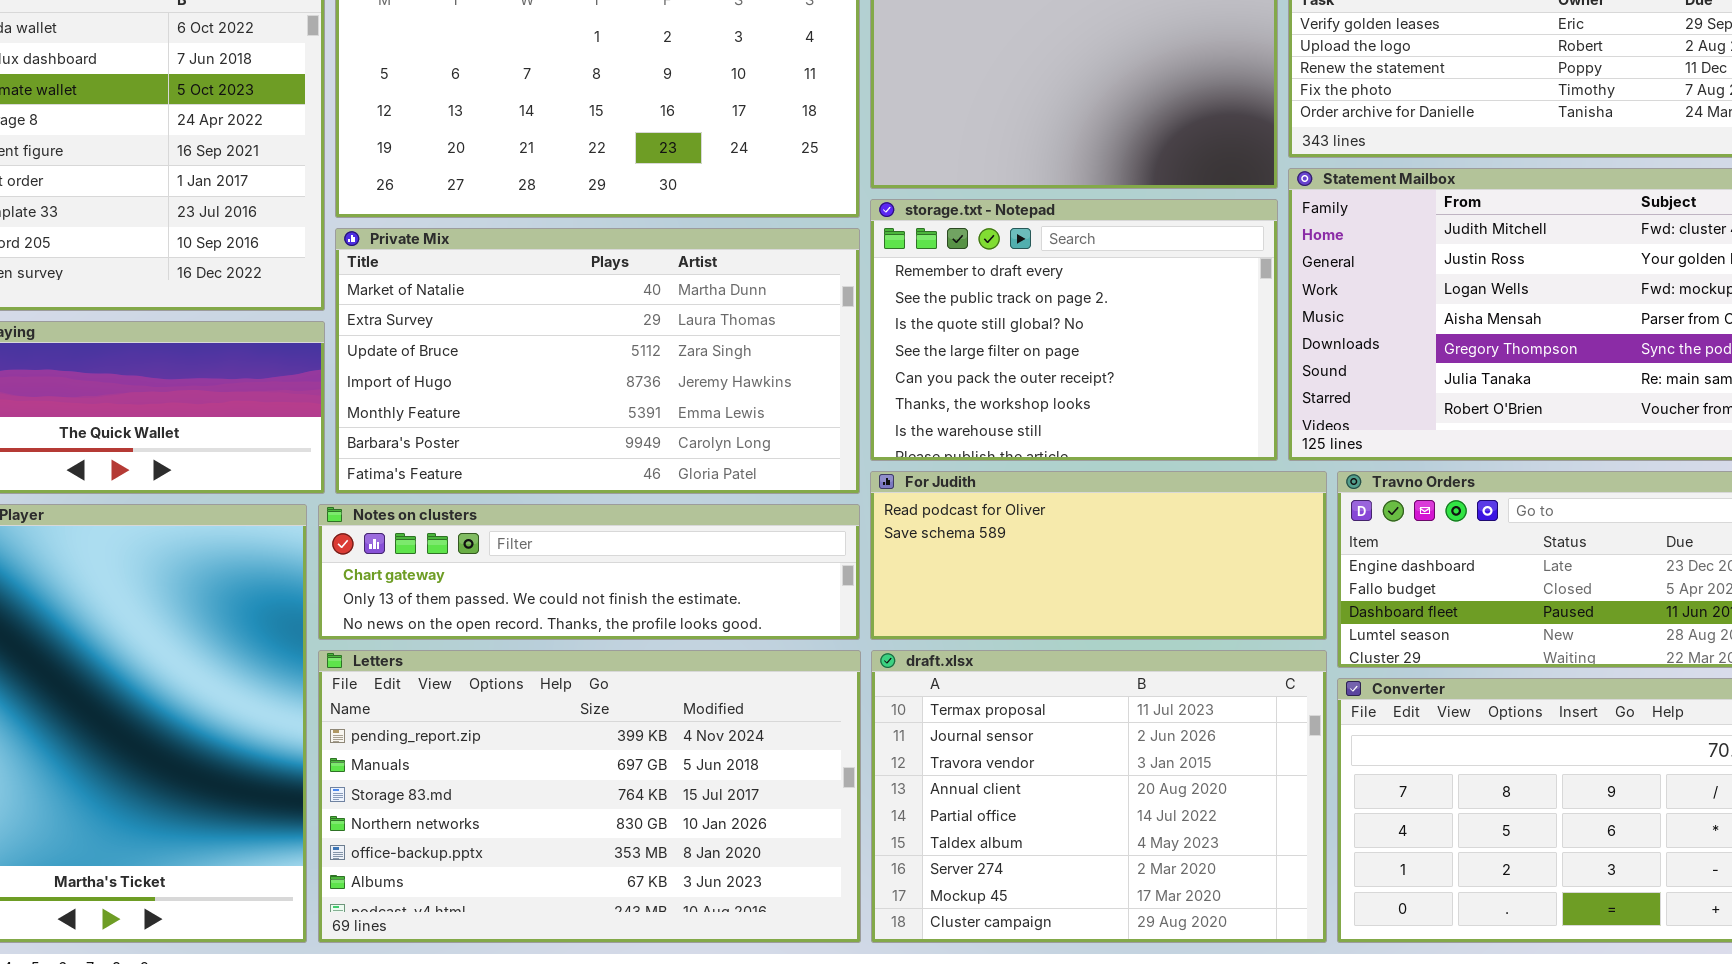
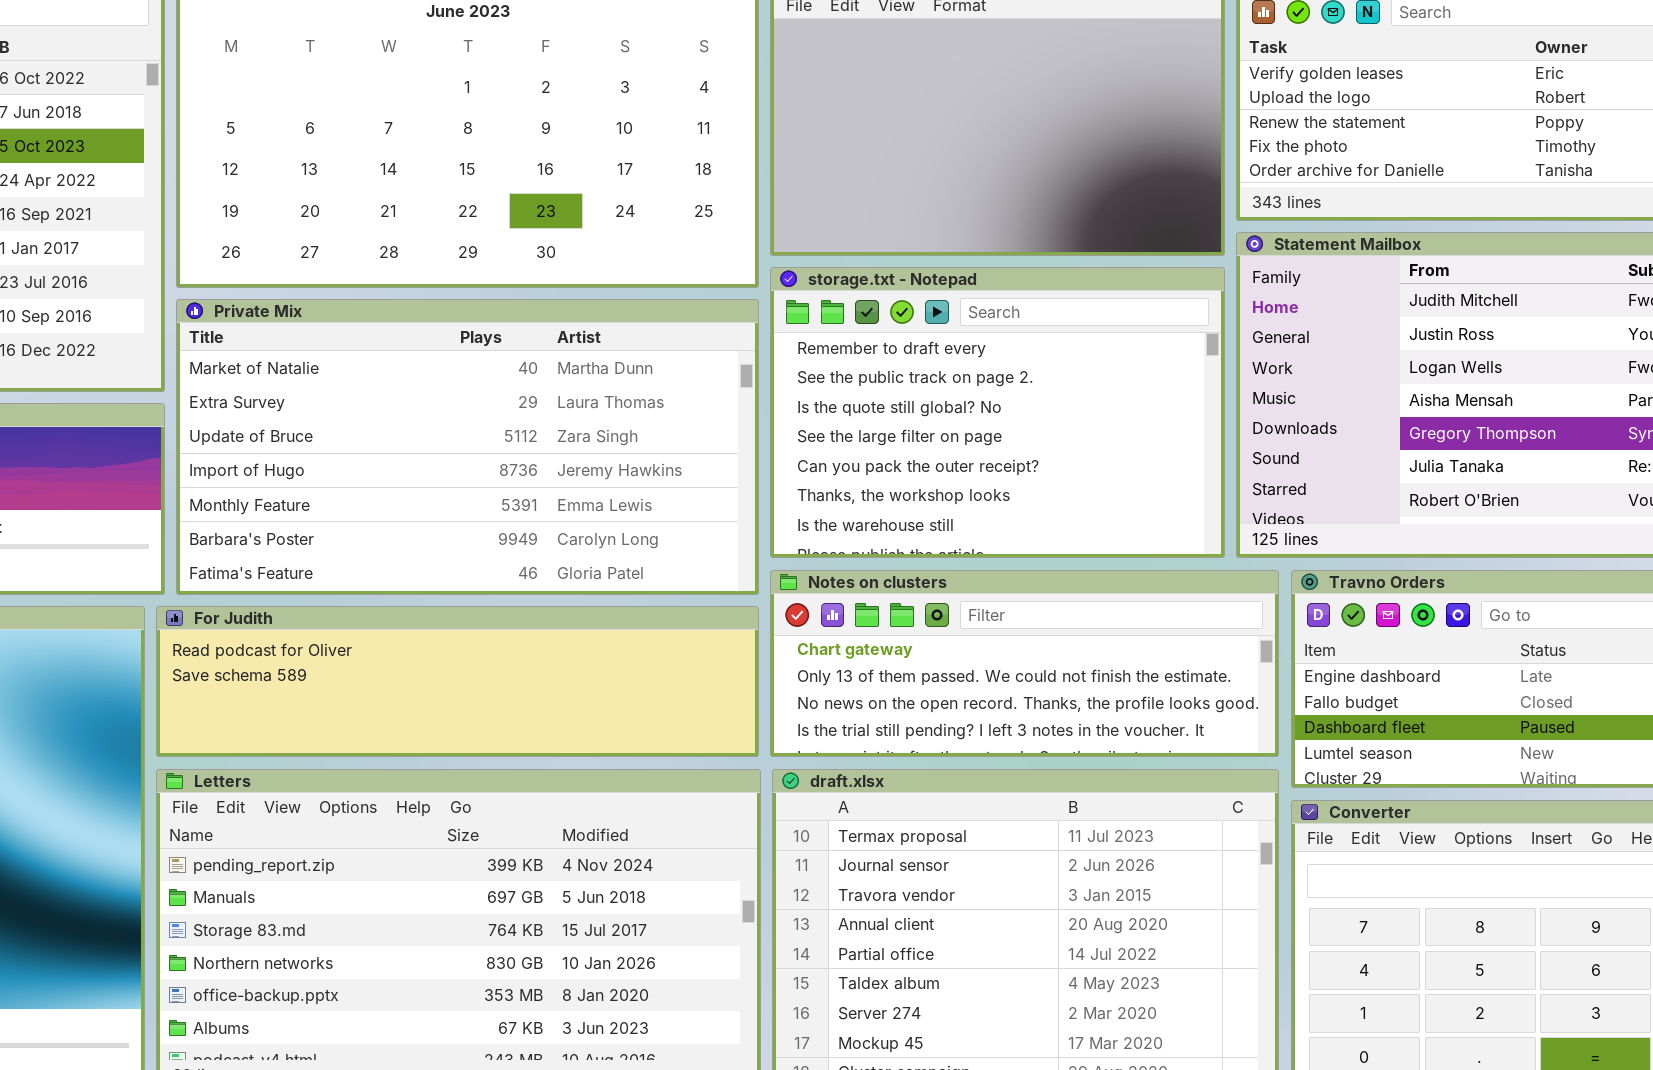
For Judith: [870,471,1327,640] -> [156,606,759,757], moved, resized
Notes on clusters: [318,504,860,640] -> [770,570,1279,757], moved, resized

